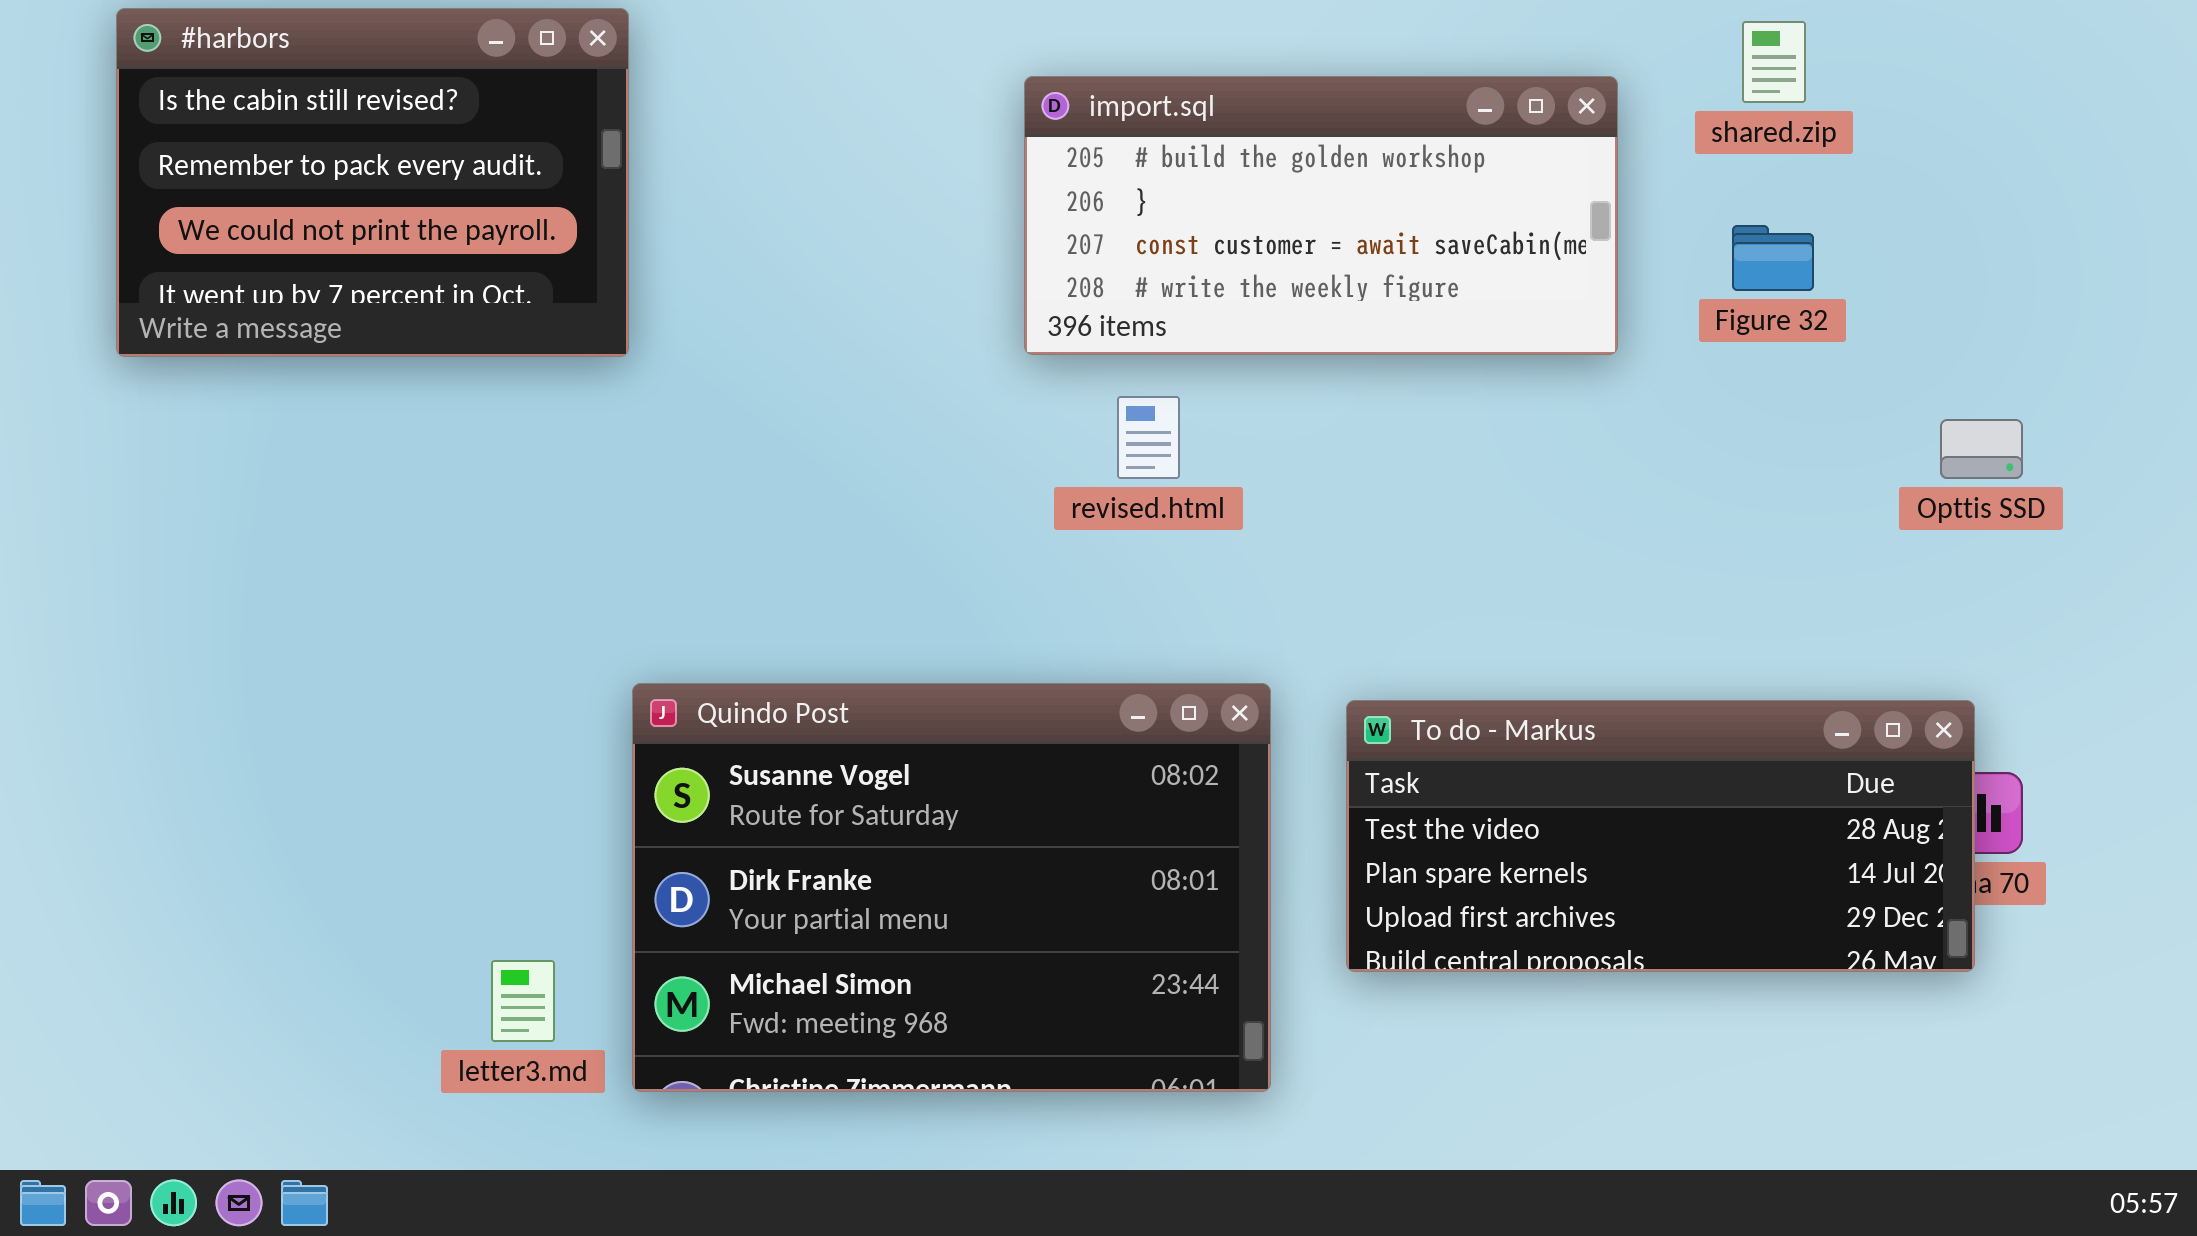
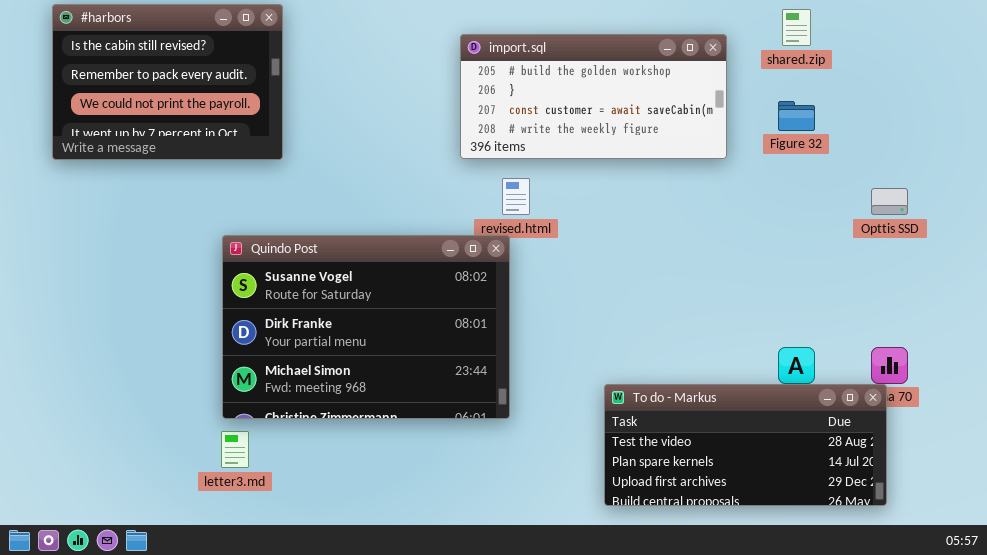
Quindo Post: [632,683,1271,1092] -> [222,235,510,419], moved
To do - Markus: [1346,700,1975,972] -> [604,384,887,506], moved

